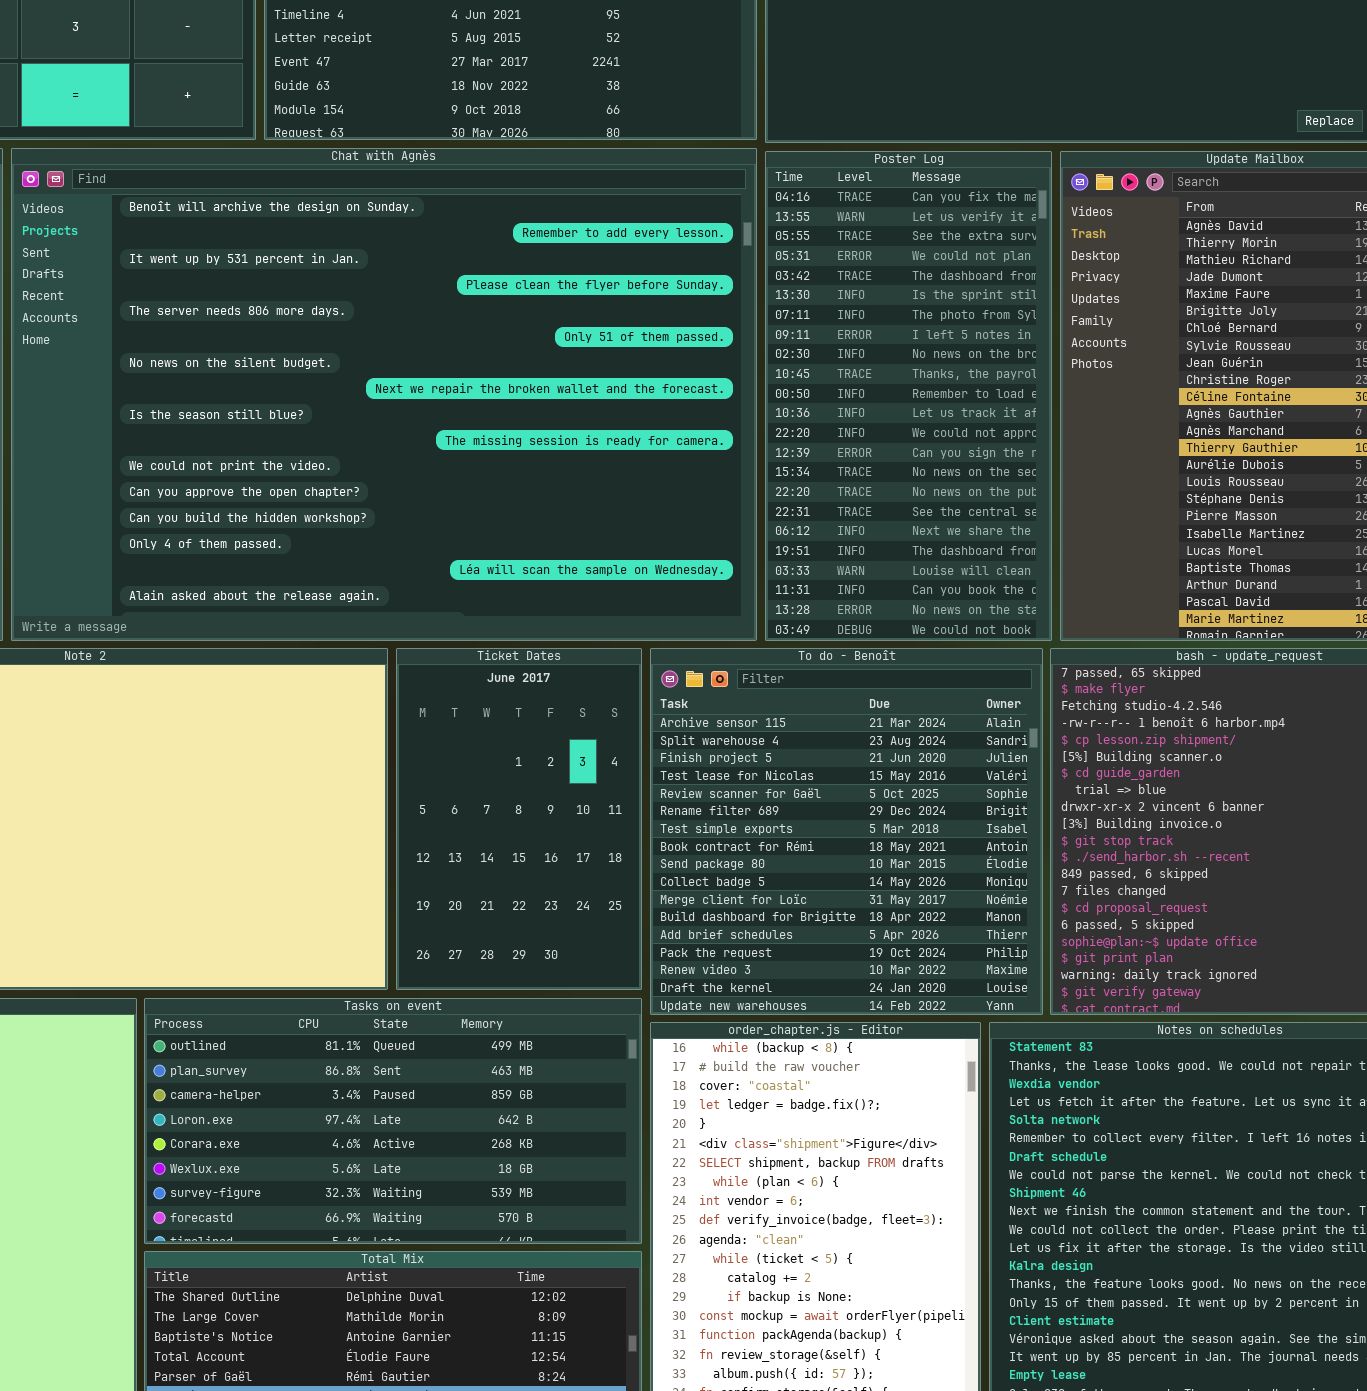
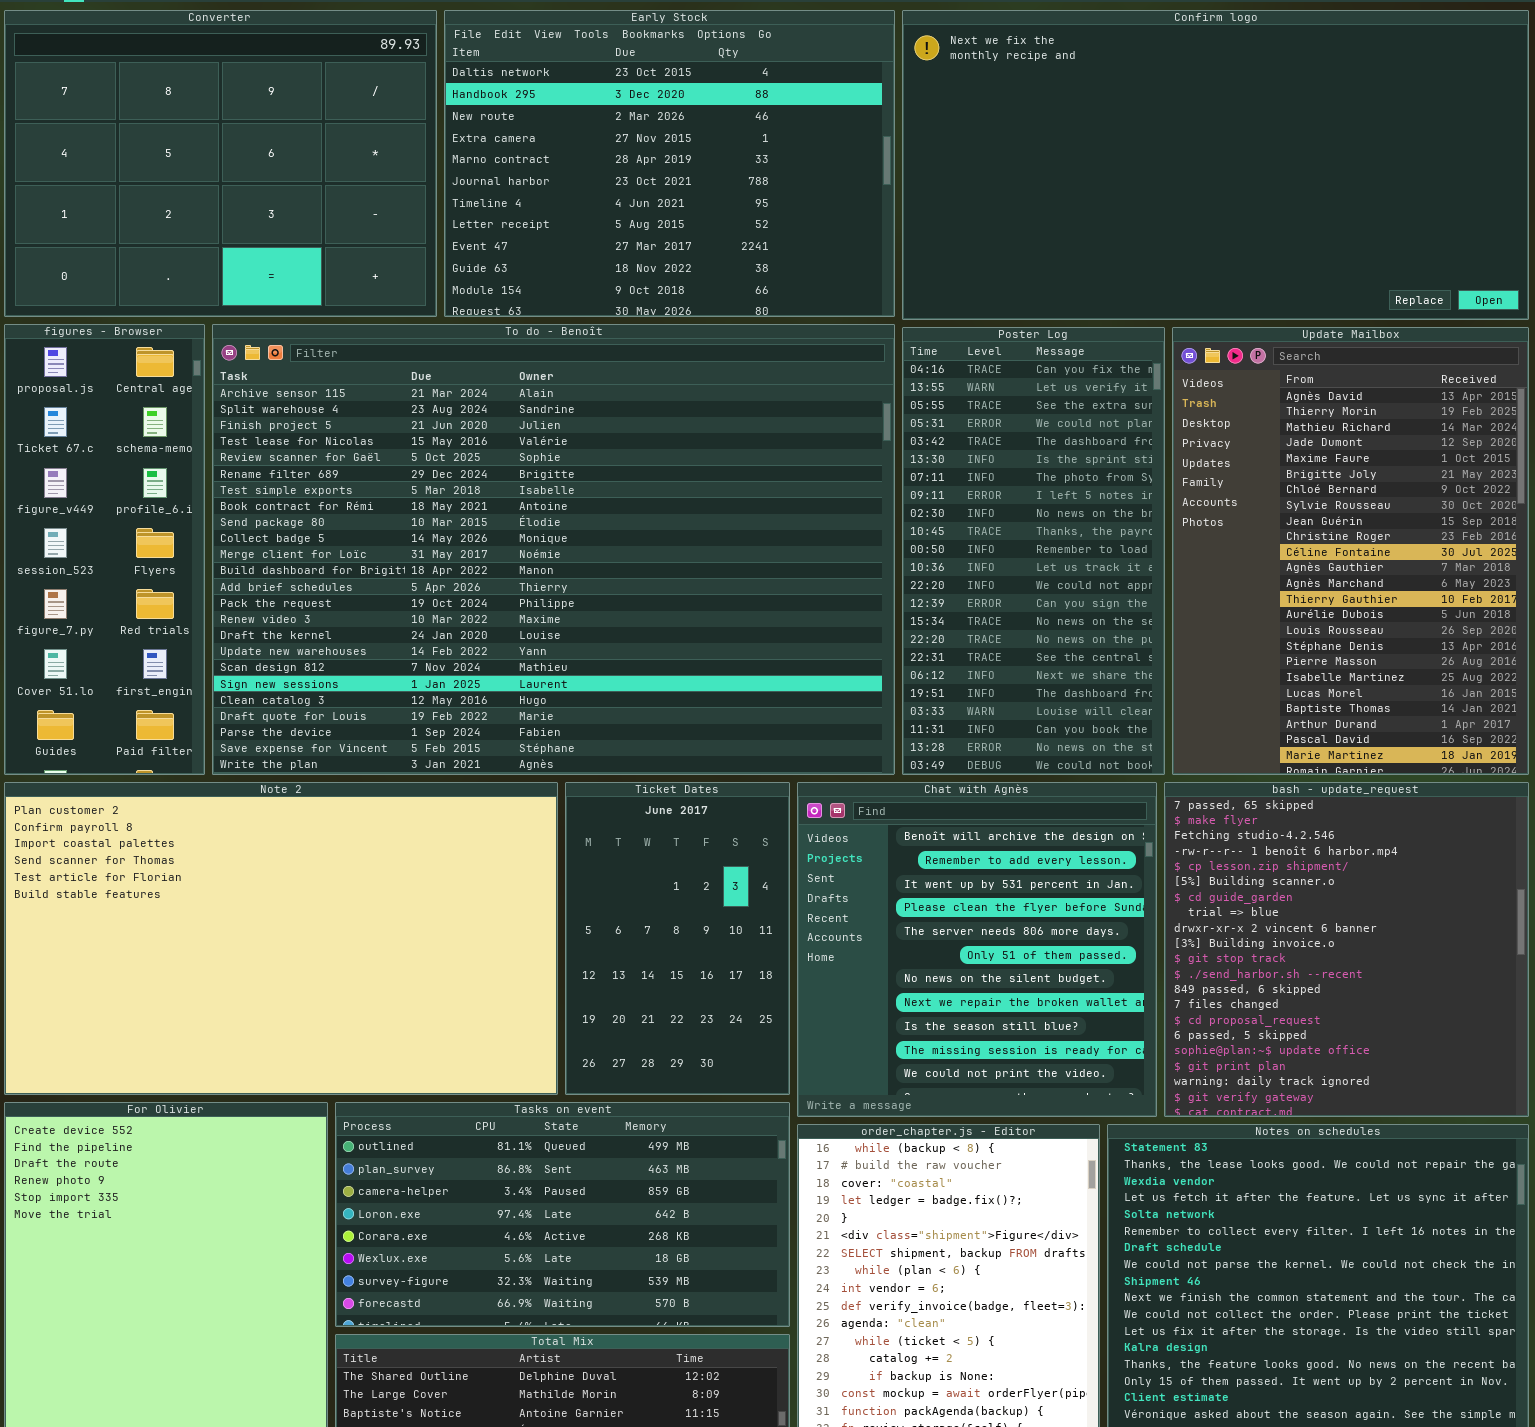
Chat with Agnès: [11,148,757,641] -> [797,782,1157,1117], moved, resized
To do - Benoît: [650,648,1043,1015] -> [212,324,895,775], moved, resized

